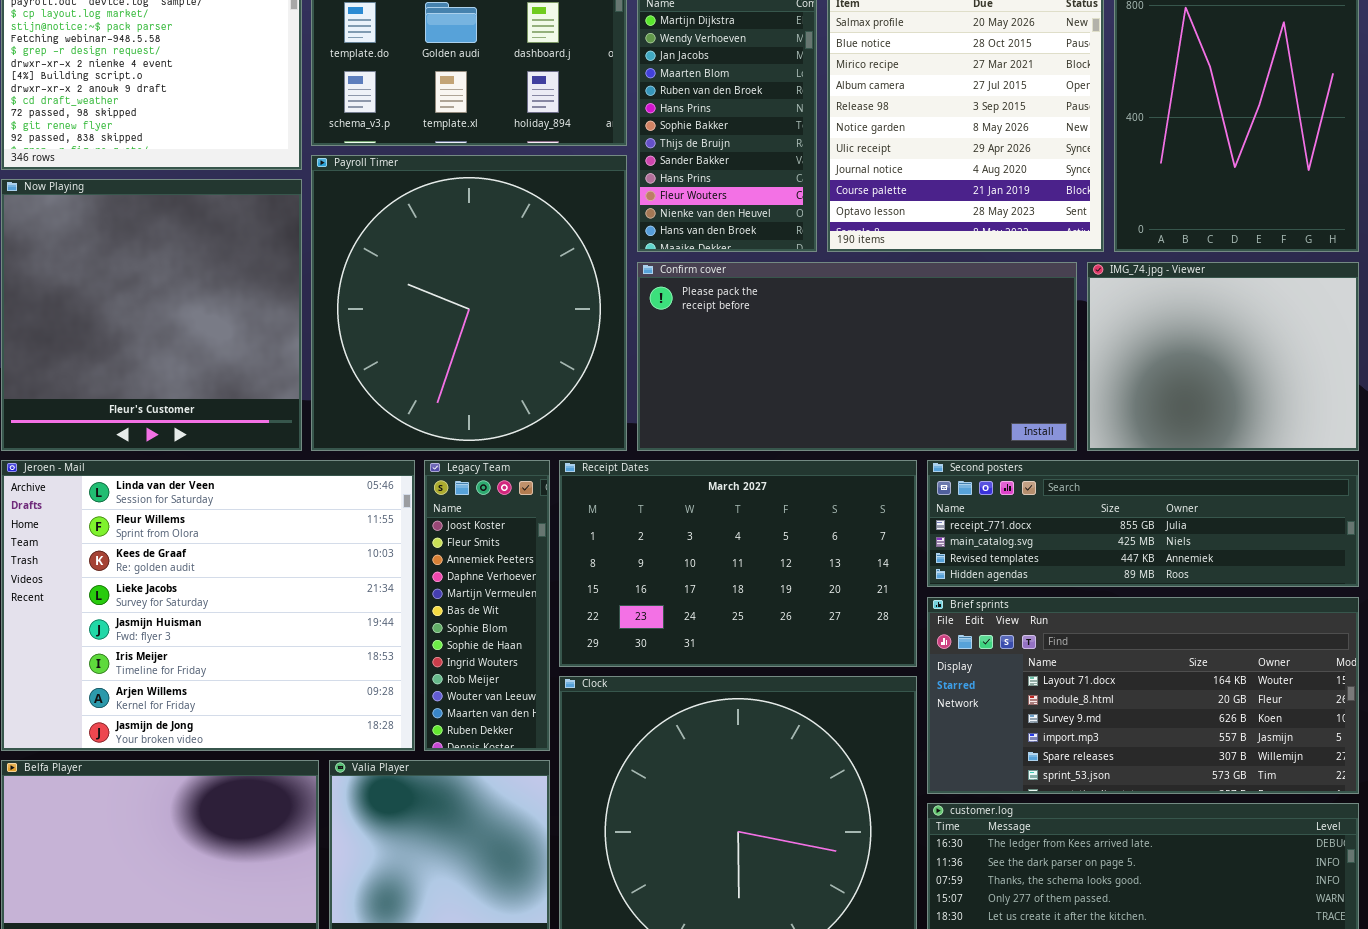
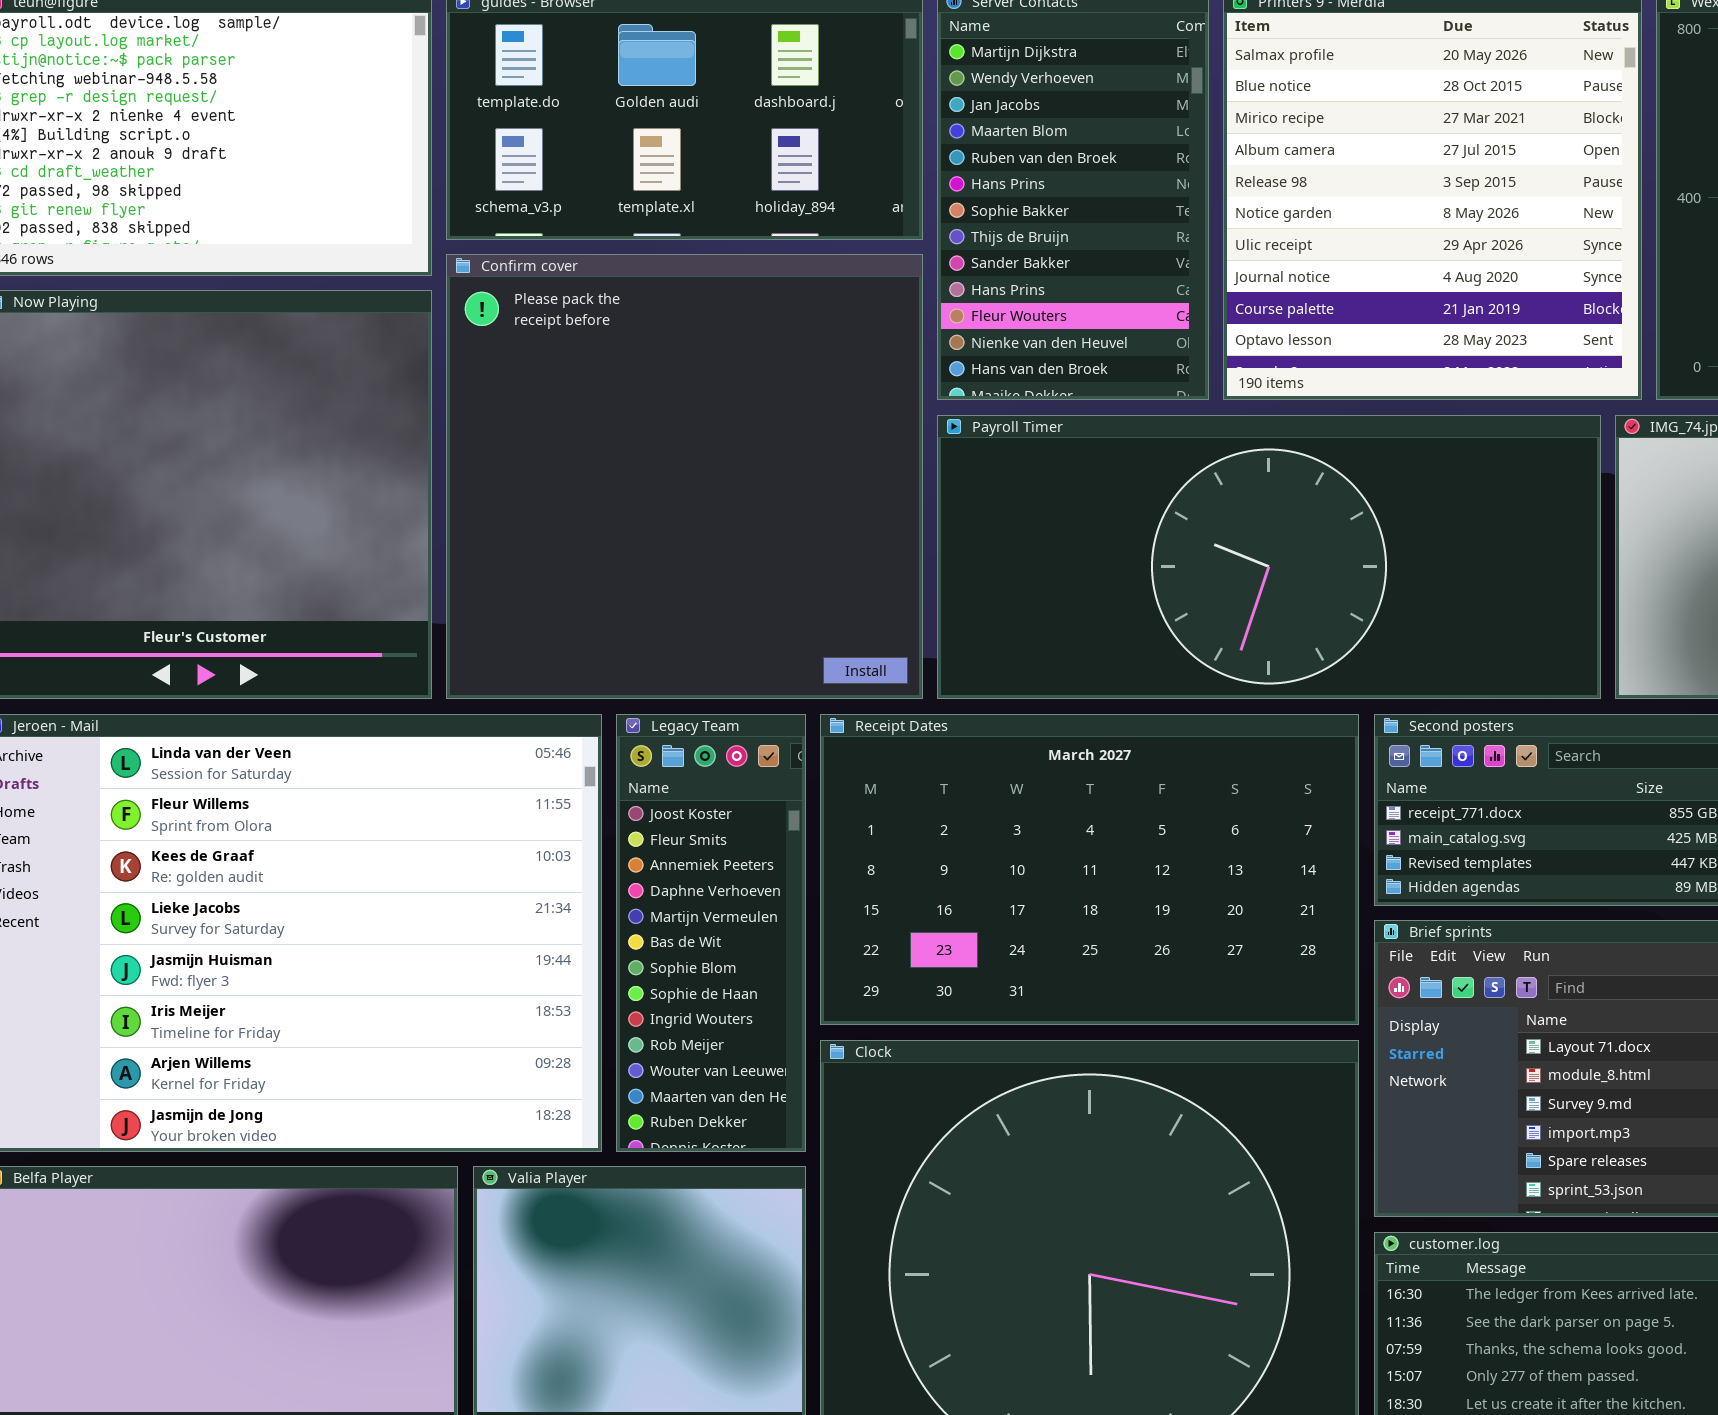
Payroll Timer: [311,155,627,451] -> [937,415,1601,699], moved, resized
Confirm cover: [637,262,1077,451] -> [446,254,923,699], moved, resized

